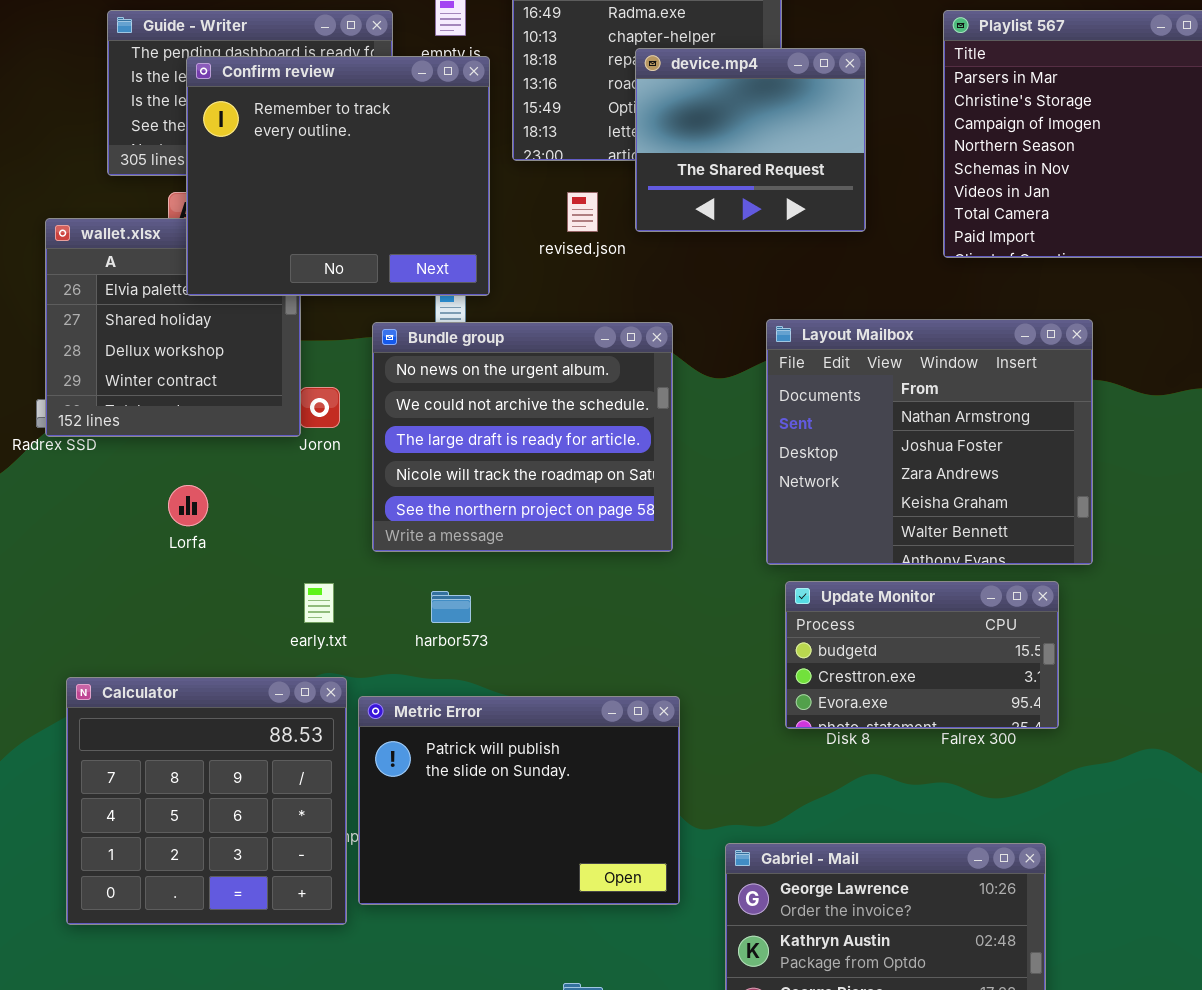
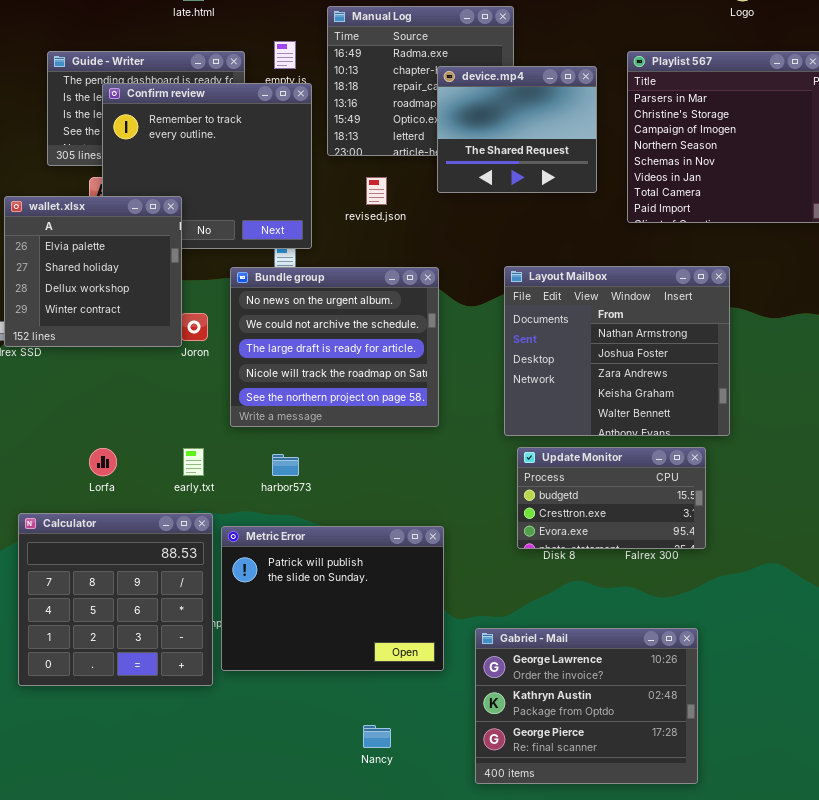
device.mp4: [635,48,866,232] -> [437,66,597,193], moved
wallet.xlsx: [45,218,301,437] -> [4,196,182,347], raised
Lorfa: [168,485,208,526] -> [89,448,117,476], moved

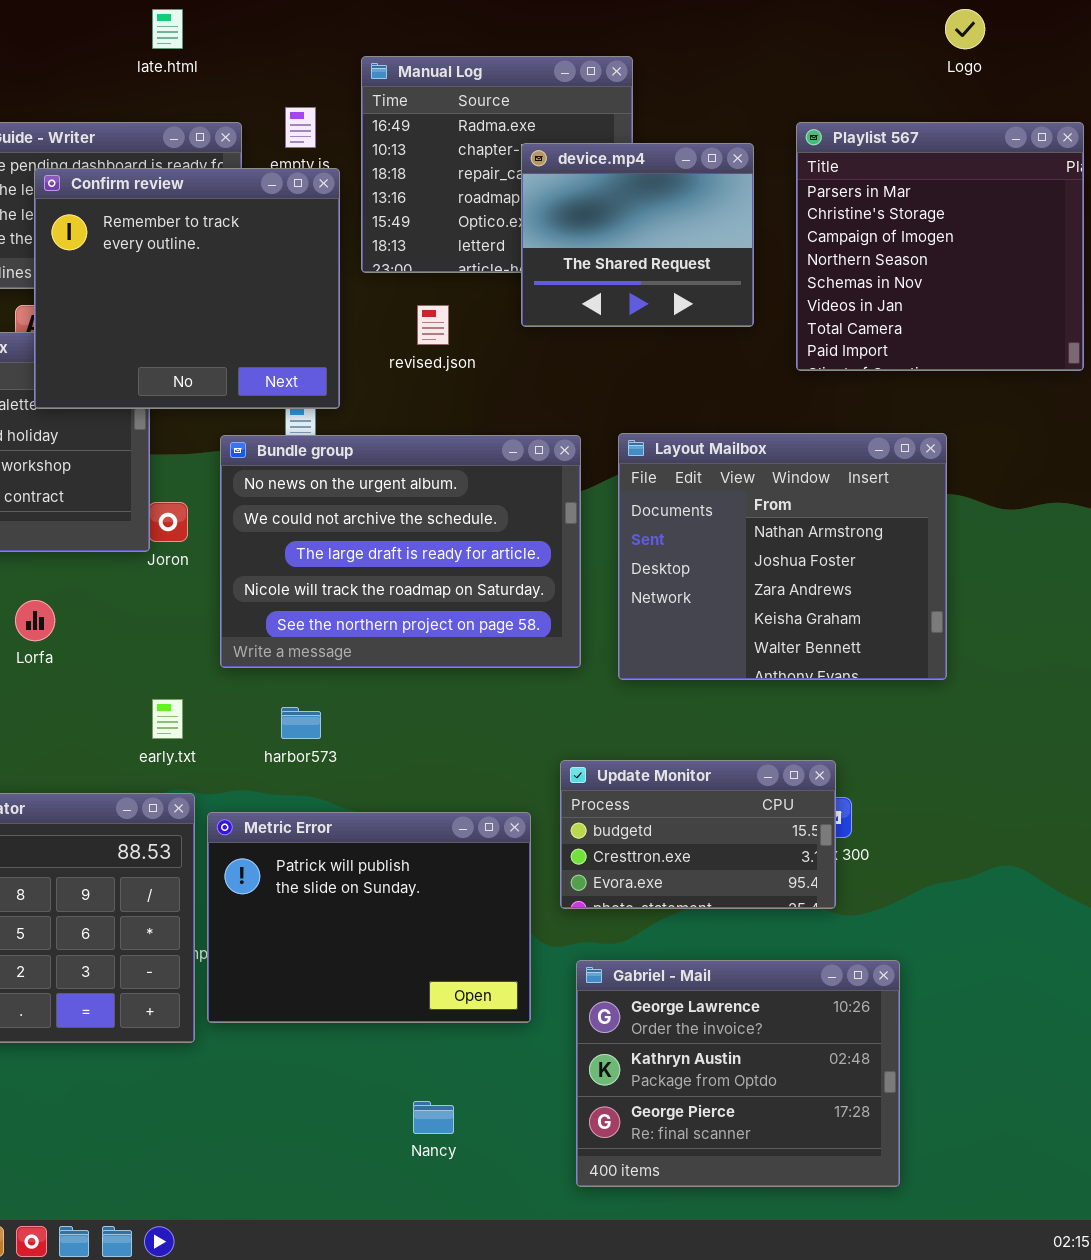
Confirm review: [102,83,312,249] -> [34,168,340,409], raised
Bundle group: [230,267,439,427] -> [220,435,581,668], resized
Update Monitor: [517,447,706,549] -> [560,760,836,909], moved
Lorfa: [89,448,117,476] -> [15,600,55,641], moved

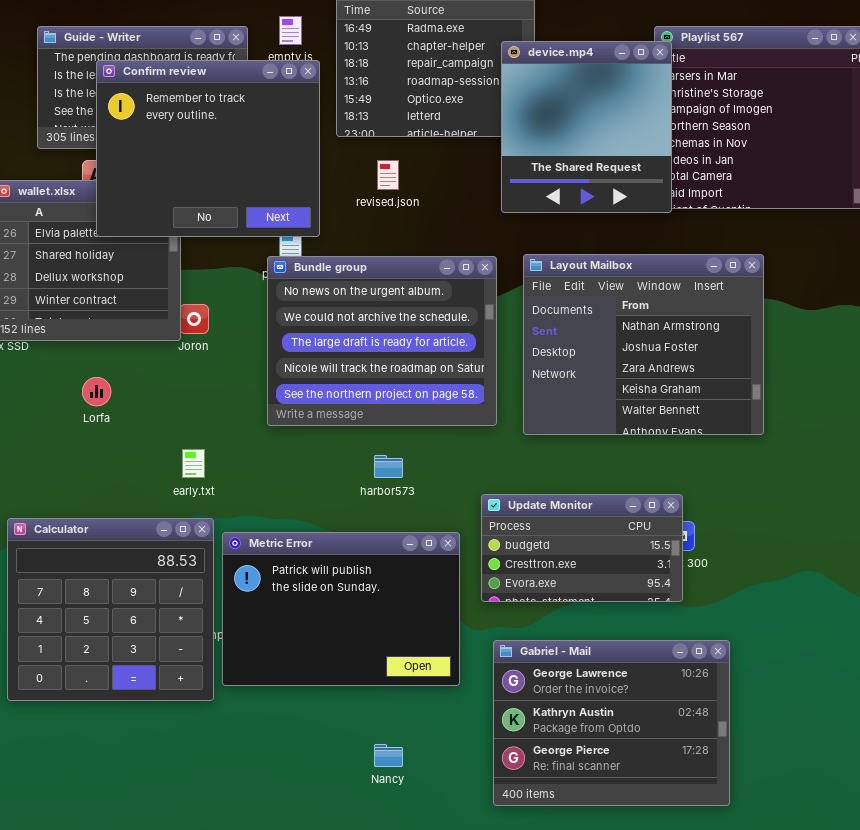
device.mp4: [521,143,754,327] -> [501,41,672,213], moved, resized
Bundle group: [220,435,581,668] -> [267,256,497,426], resized
harbor573: [281,707,321,739] -> [374,455,403,478], moved

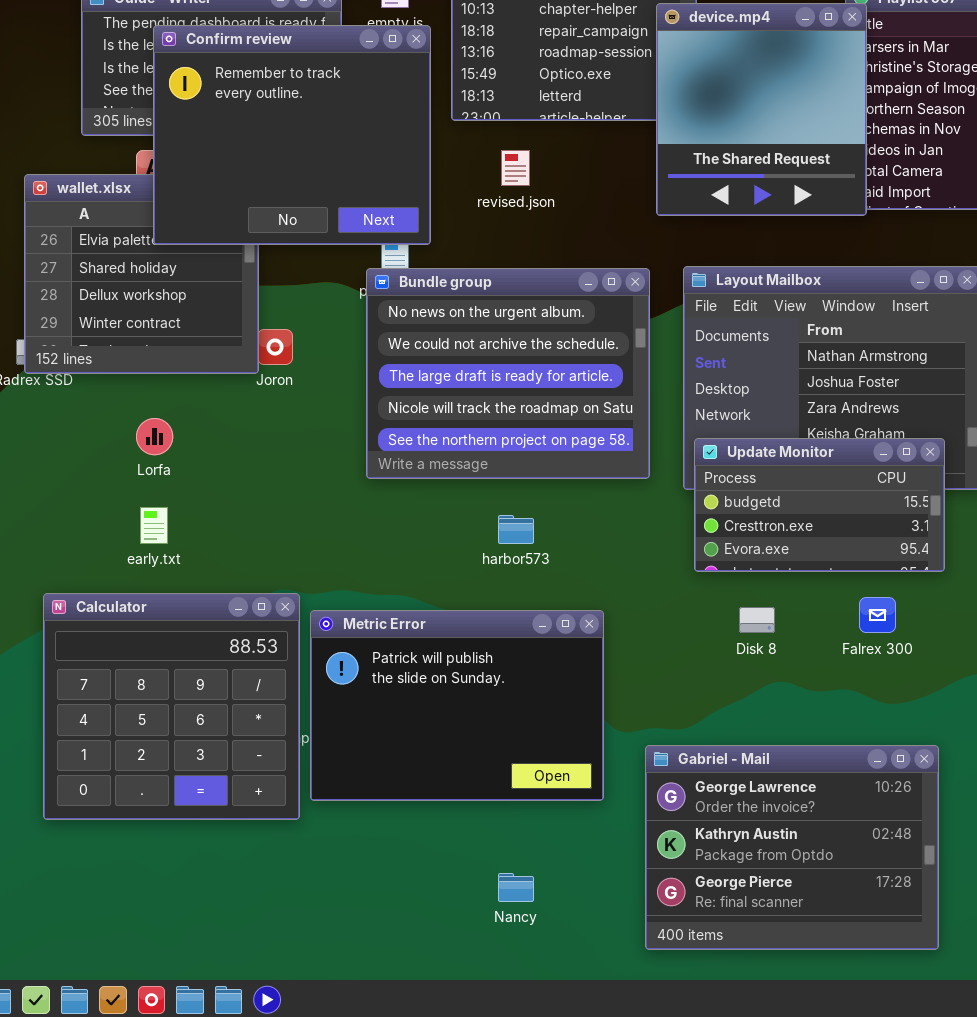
early.txt: [182,449,205,478] -> [140,507,168,544], moved
Update Monitor: [481,494,683,602] -> [694,438,945,572], moved

